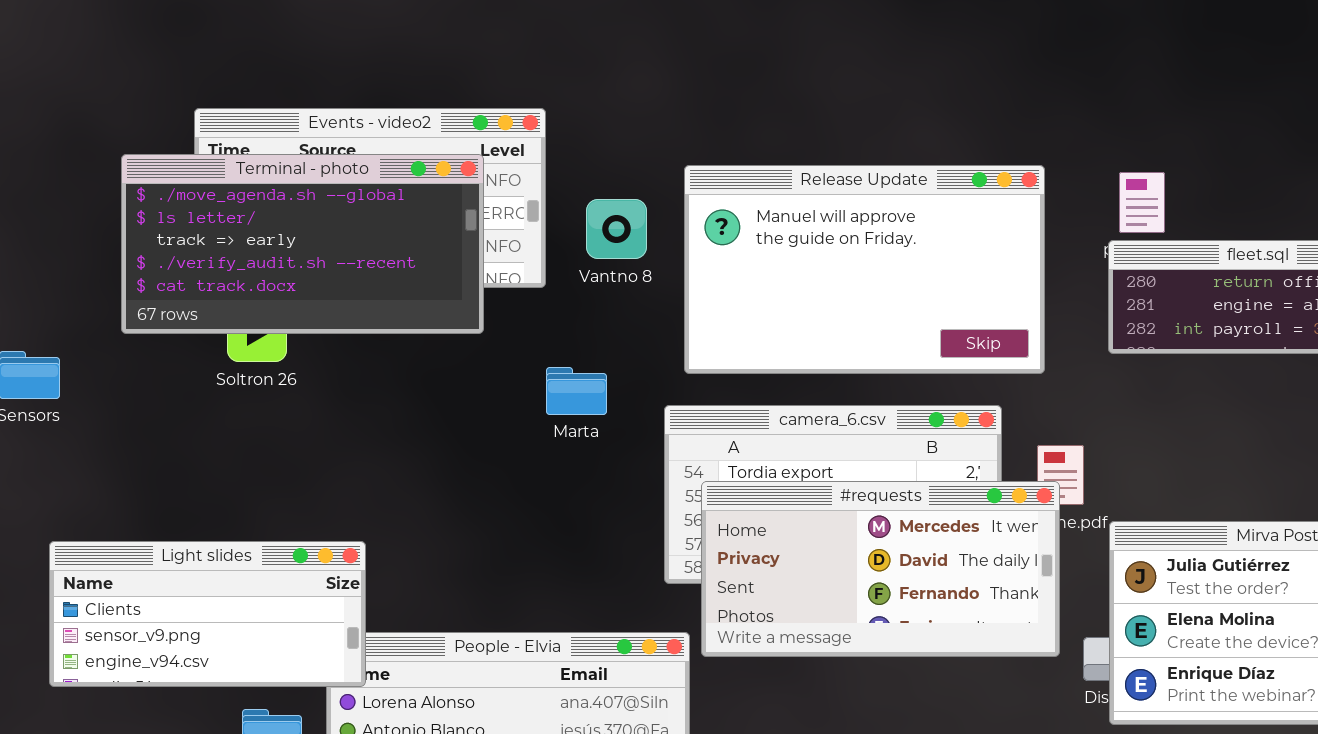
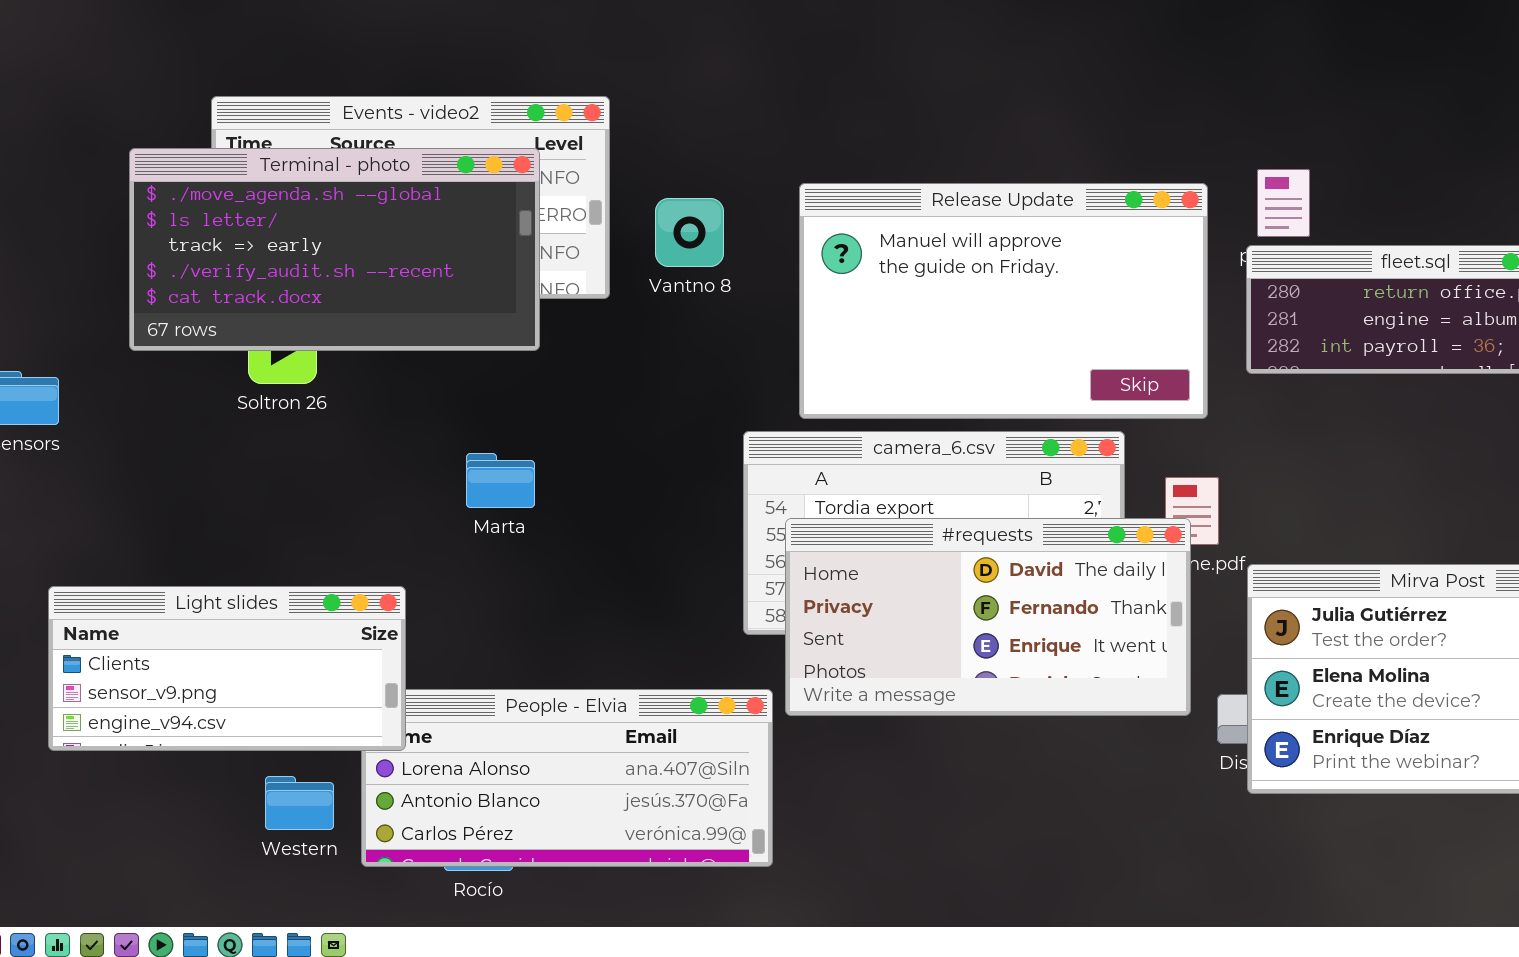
Release Update: [684,165,1045,374] -> [799,183,1208,419], moved
Marta: [546,367,607,415] -> [466,453,535,508], moved
#requests: [701,481,1060,657] -> [785,518,1191,716], scrolled down 1 row

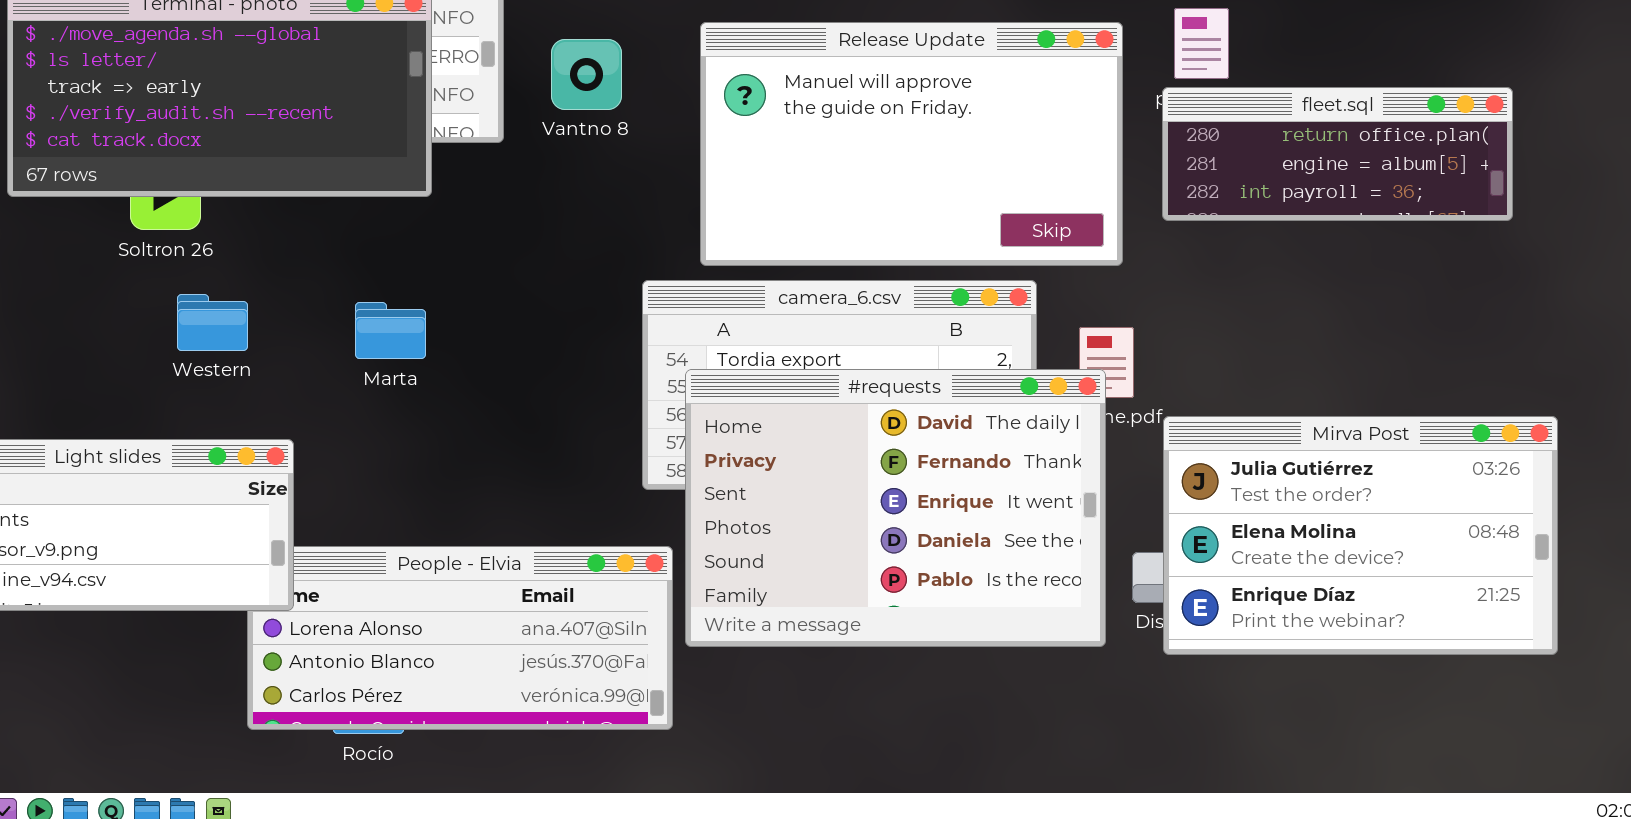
#requests: [785,518,1191,716] -> [685,369,1106,647], resized
Western: [265,776,334,830] -> [177,294,248,351], moved

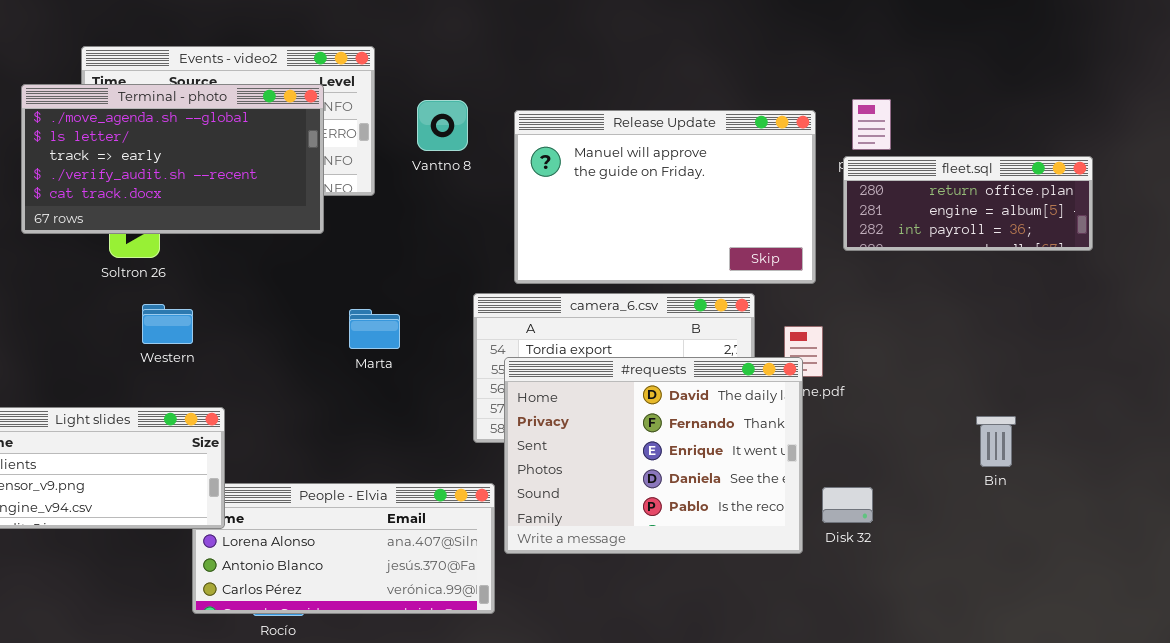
Vantno 8: [551,39,622,110] -> [417,100,468,151], moved
Marta: [355,302,426,359] -> [349,309,400,349], moved
Mirva Post: [1163,416,1558,655] -> none, closed

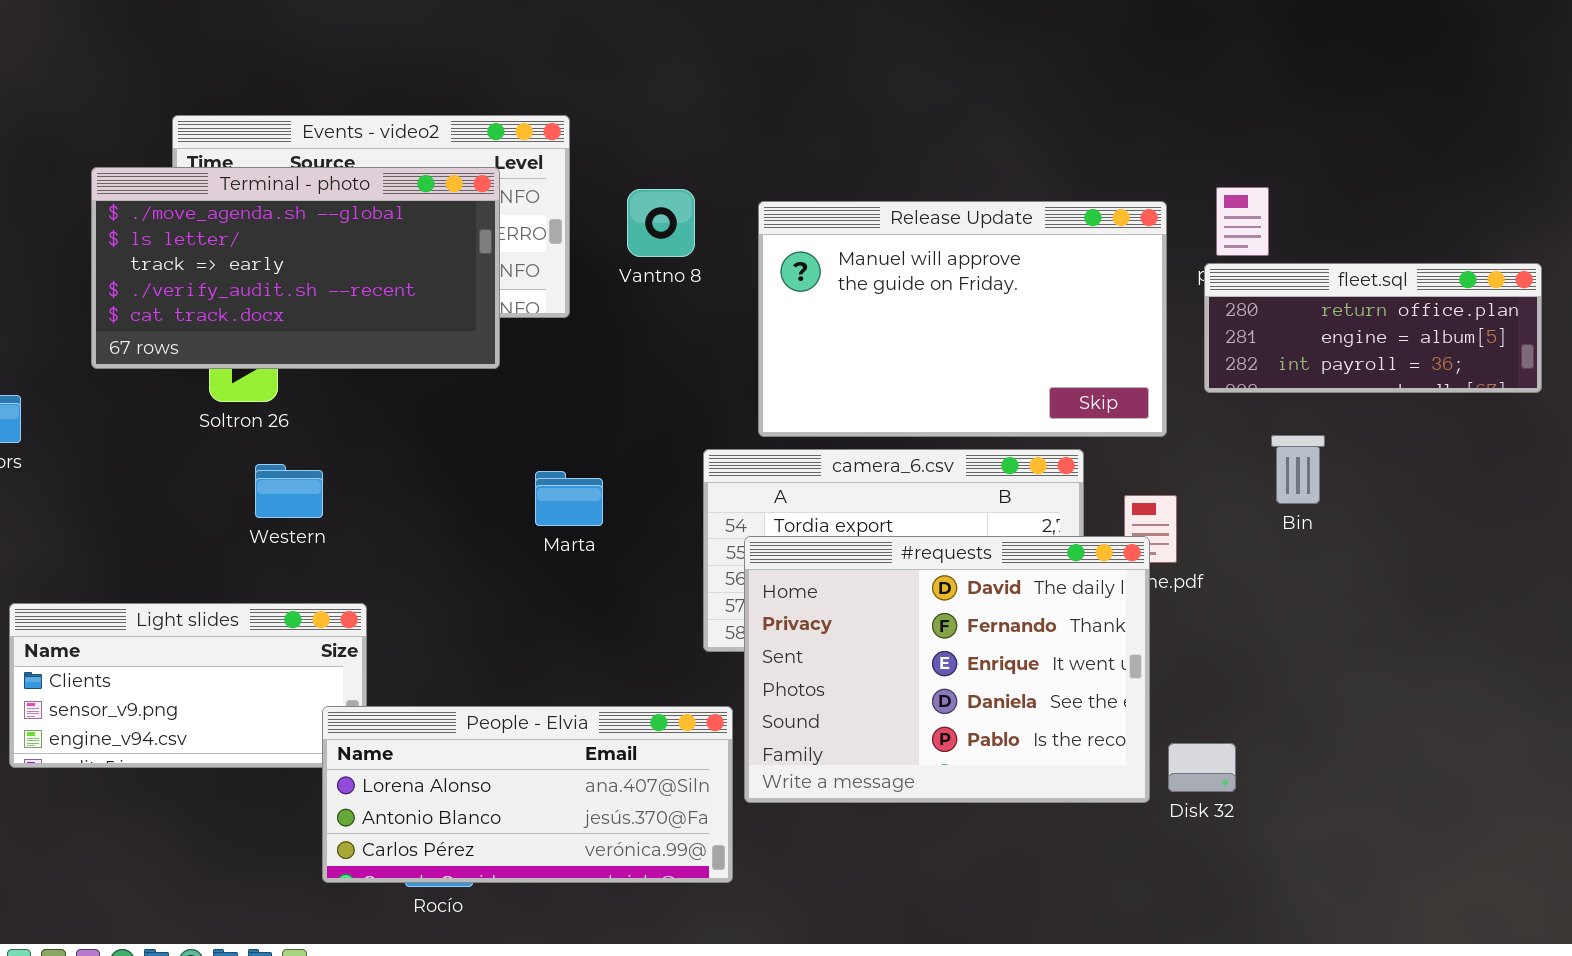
Bin: [976,416,1016,467] -> [1271,435,1325,504], moved
People - Elvia: [192,483,495,614] -> [322,706,733,883], raised
Disk 32: [822,487,873,523] -> [1168,743,1236,792], moved

